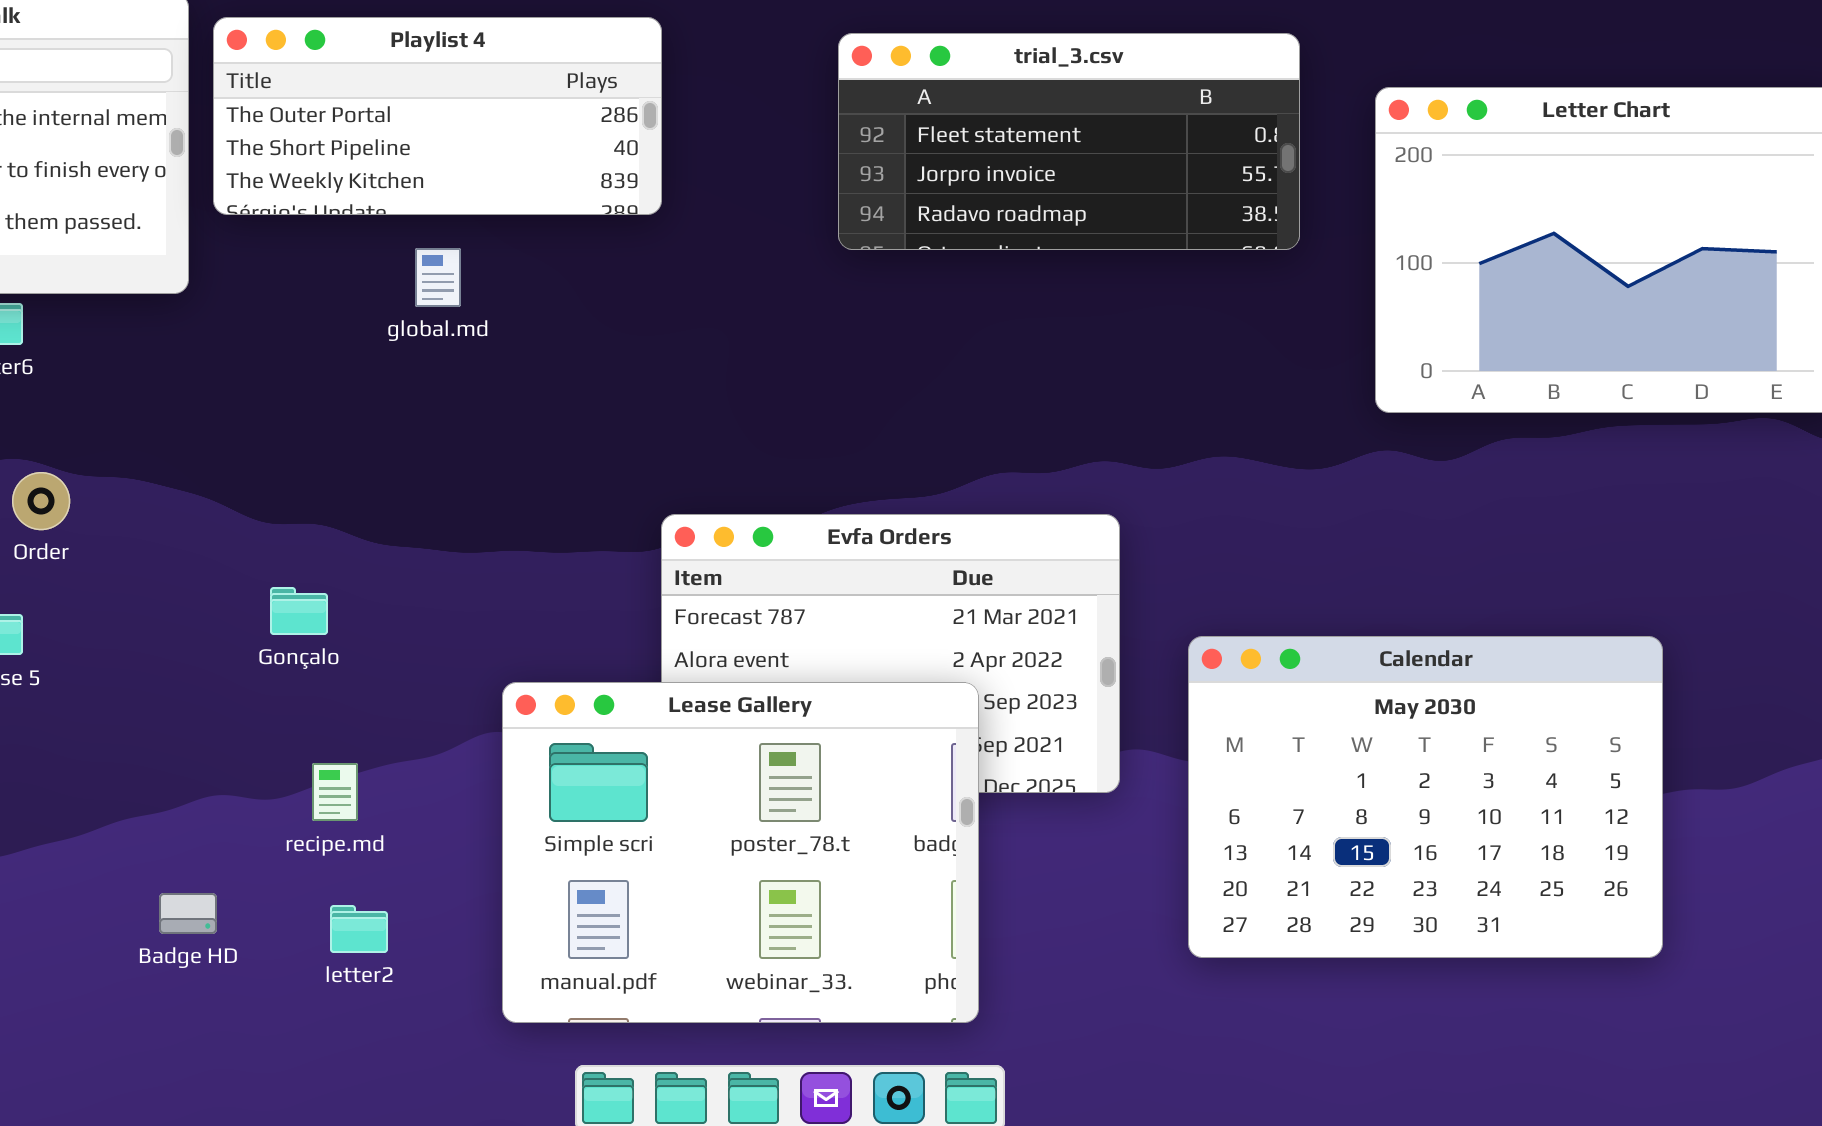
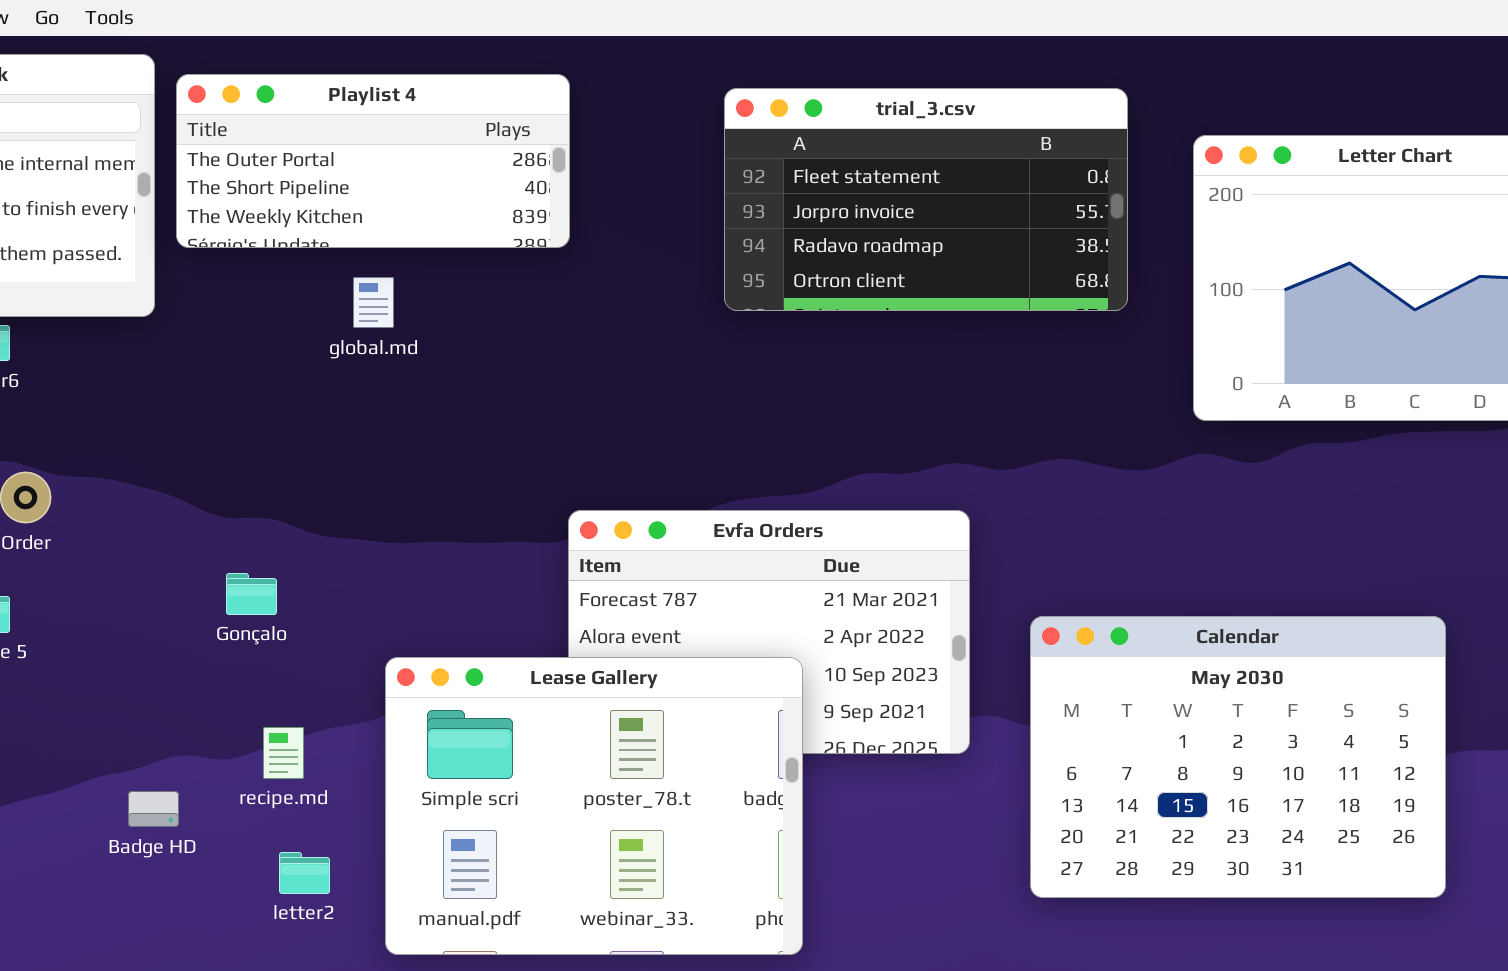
trial_3.csv: [838,33,1300,250] -> [724,88,1128,311], resized
Lease Gallery: [502,682,979,1023] -> [385,657,803,955], moved
Badge HD: [159,893,217,934] -> [128,791,179,827], moved

